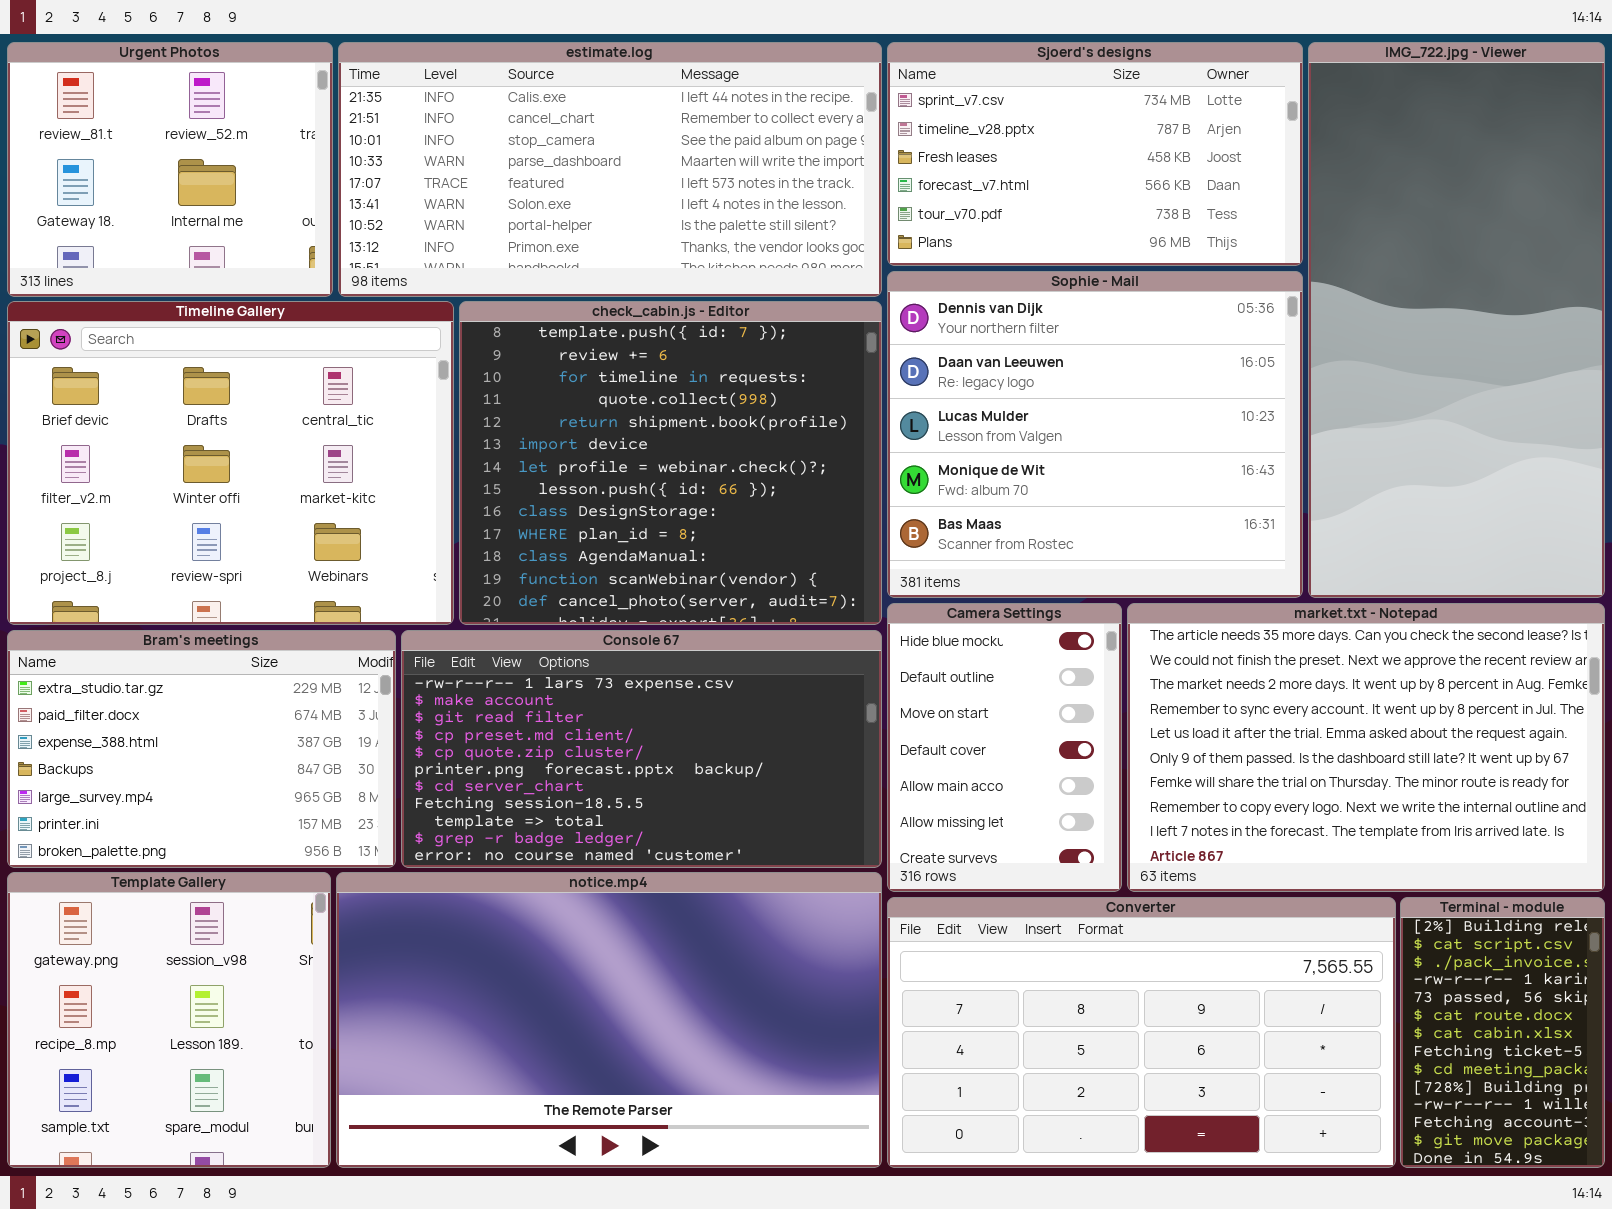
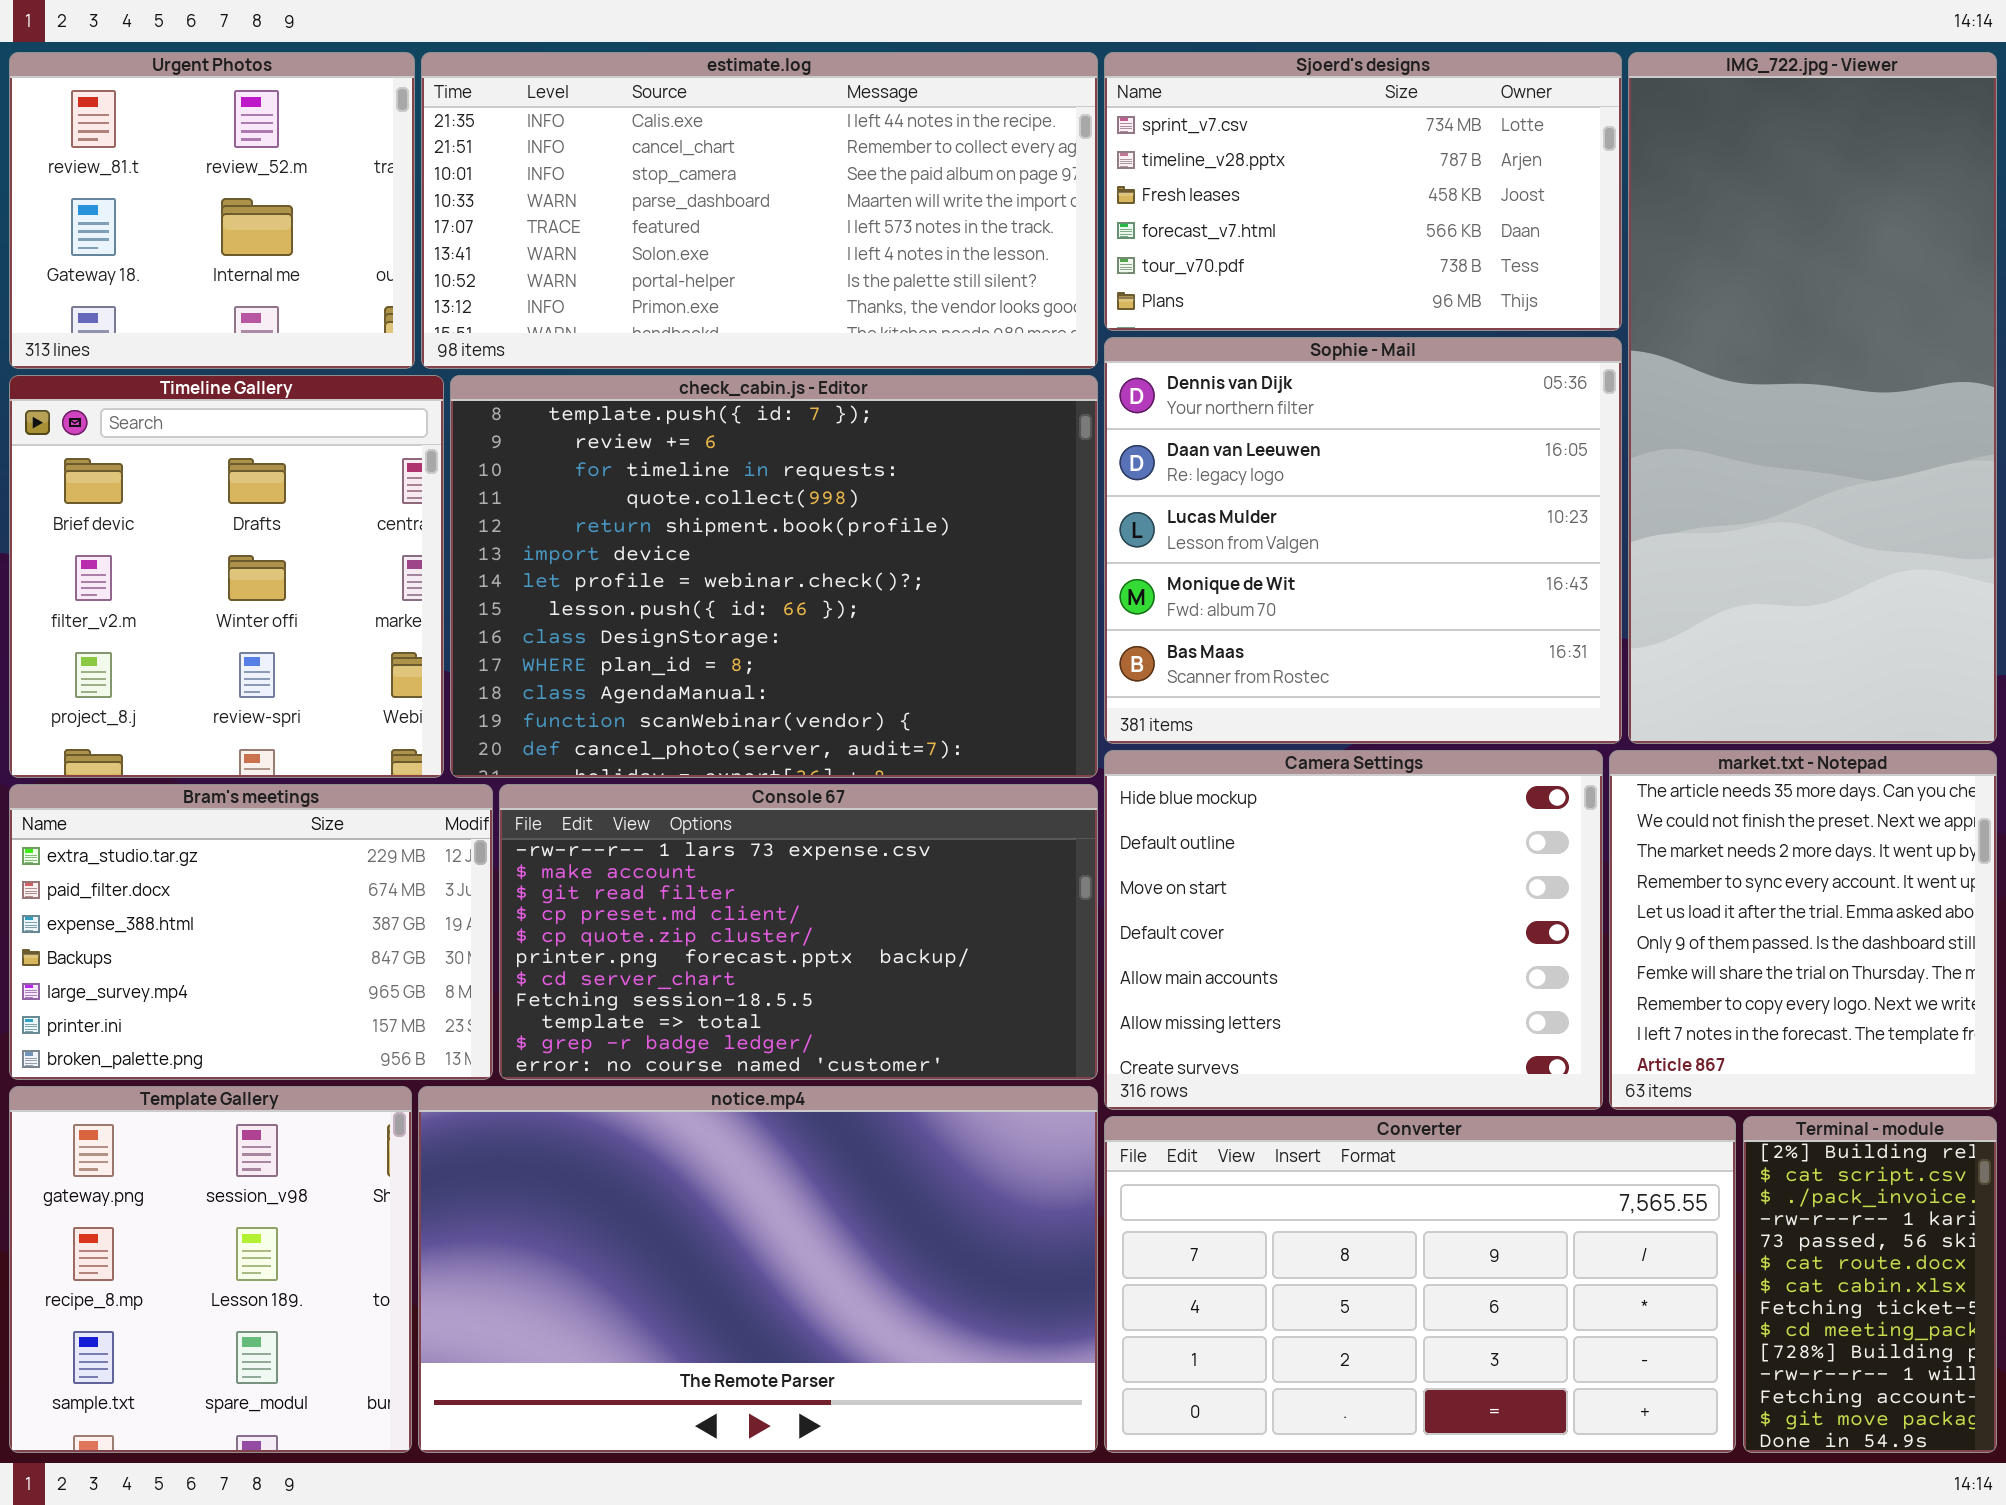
Timeline Gallery: [7,301,454,625] -> [9,375,444,778], resized
check_cabin.js - Editor: [459,301,882,625] -> [450,375,1098,778], resized
Camera Settings: [887,603,1122,892] -> [1104,750,1603,1110], resized
market.txt - Notepad: [1127,603,1605,892] -> [1609,750,1997,1110], resized

